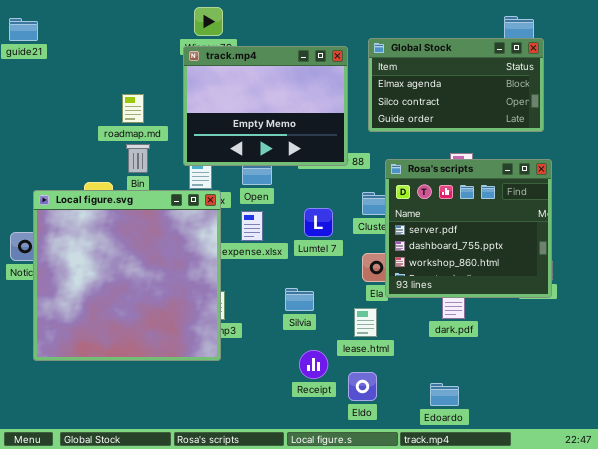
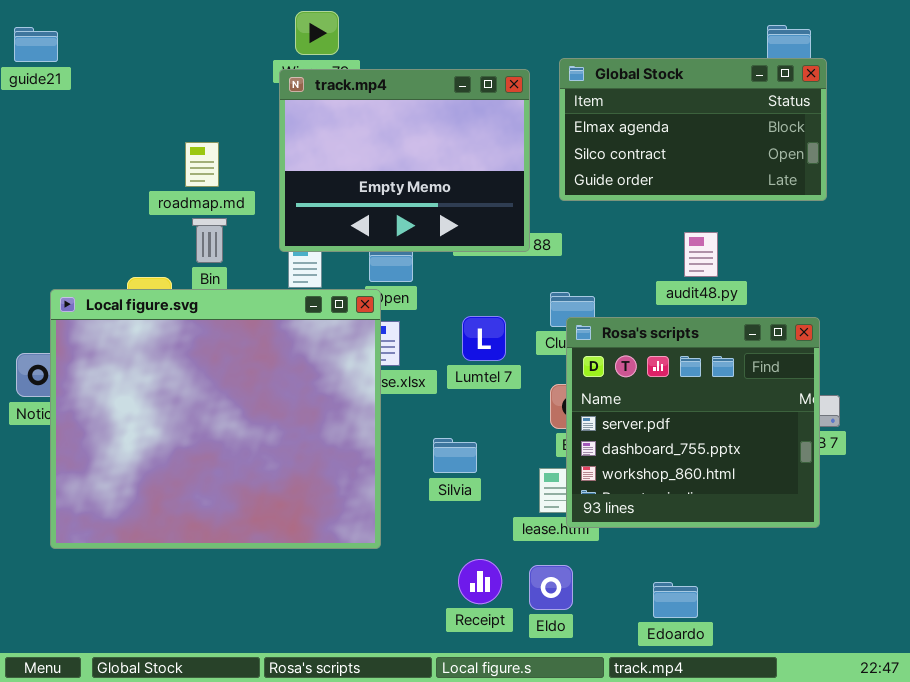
Rosa's scripts: [385,159,552,298] -> [566,317,820,528], moved
Local figure.svg: [33,190,221,361] -> [50,289,381,549], resized
Receipt: [299,350,328,379] -> [458,559,502,604], moved

